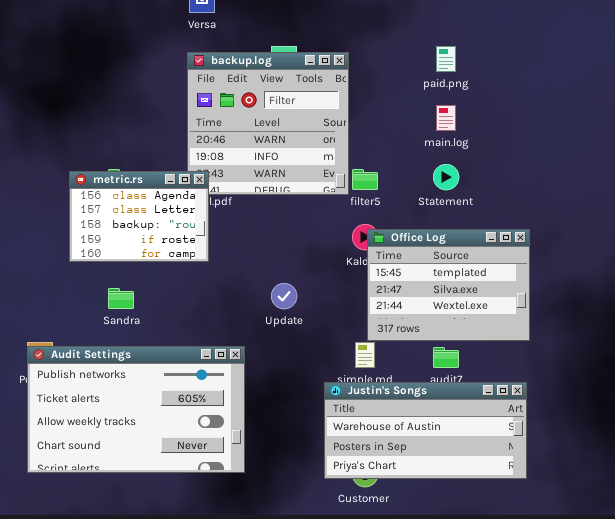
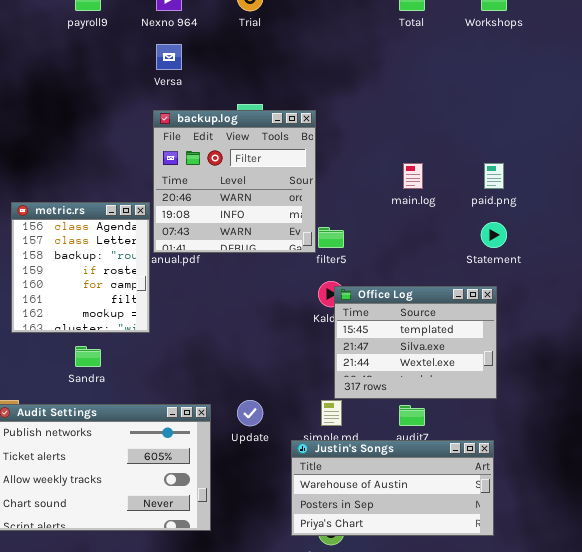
paid.png: [436,46,456,72] -> [484,163,504,189], moved
Statement: [433,164,459,190] -> [481,222,507,248], moved
metric.rs: [69,171,209,262] -> [11,202,150,333], moved, resized
Update: [271,283,297,309] -> [237,400,263,426], moved

